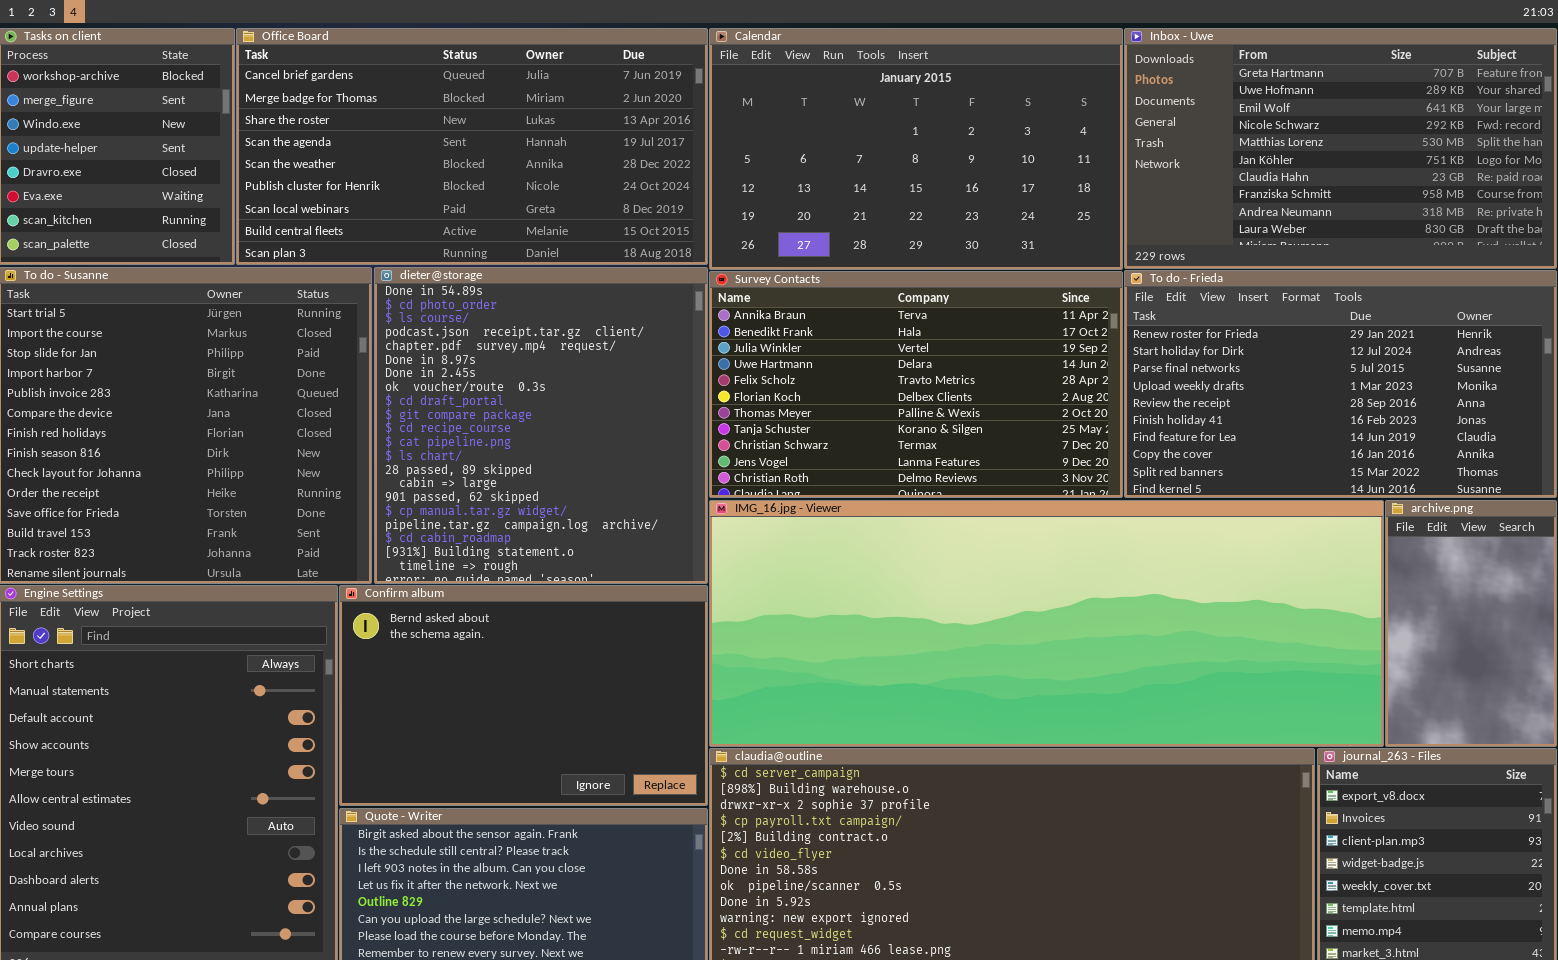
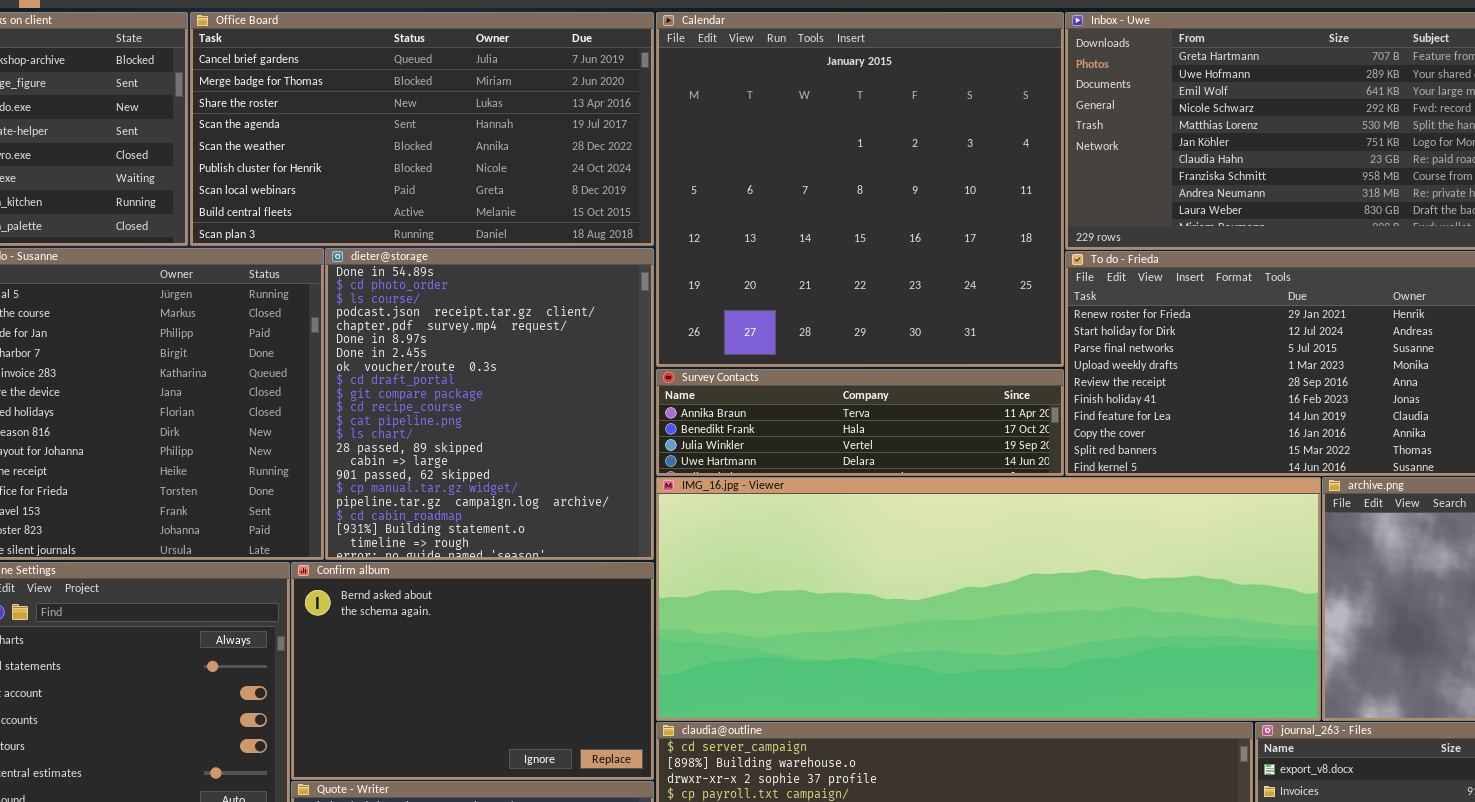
Calendar: [709,28,1123,270] -> [656,12,1064,367], resized
Survey Contacts: [709,271,1123,498] -> [656,369,1064,476], resized

